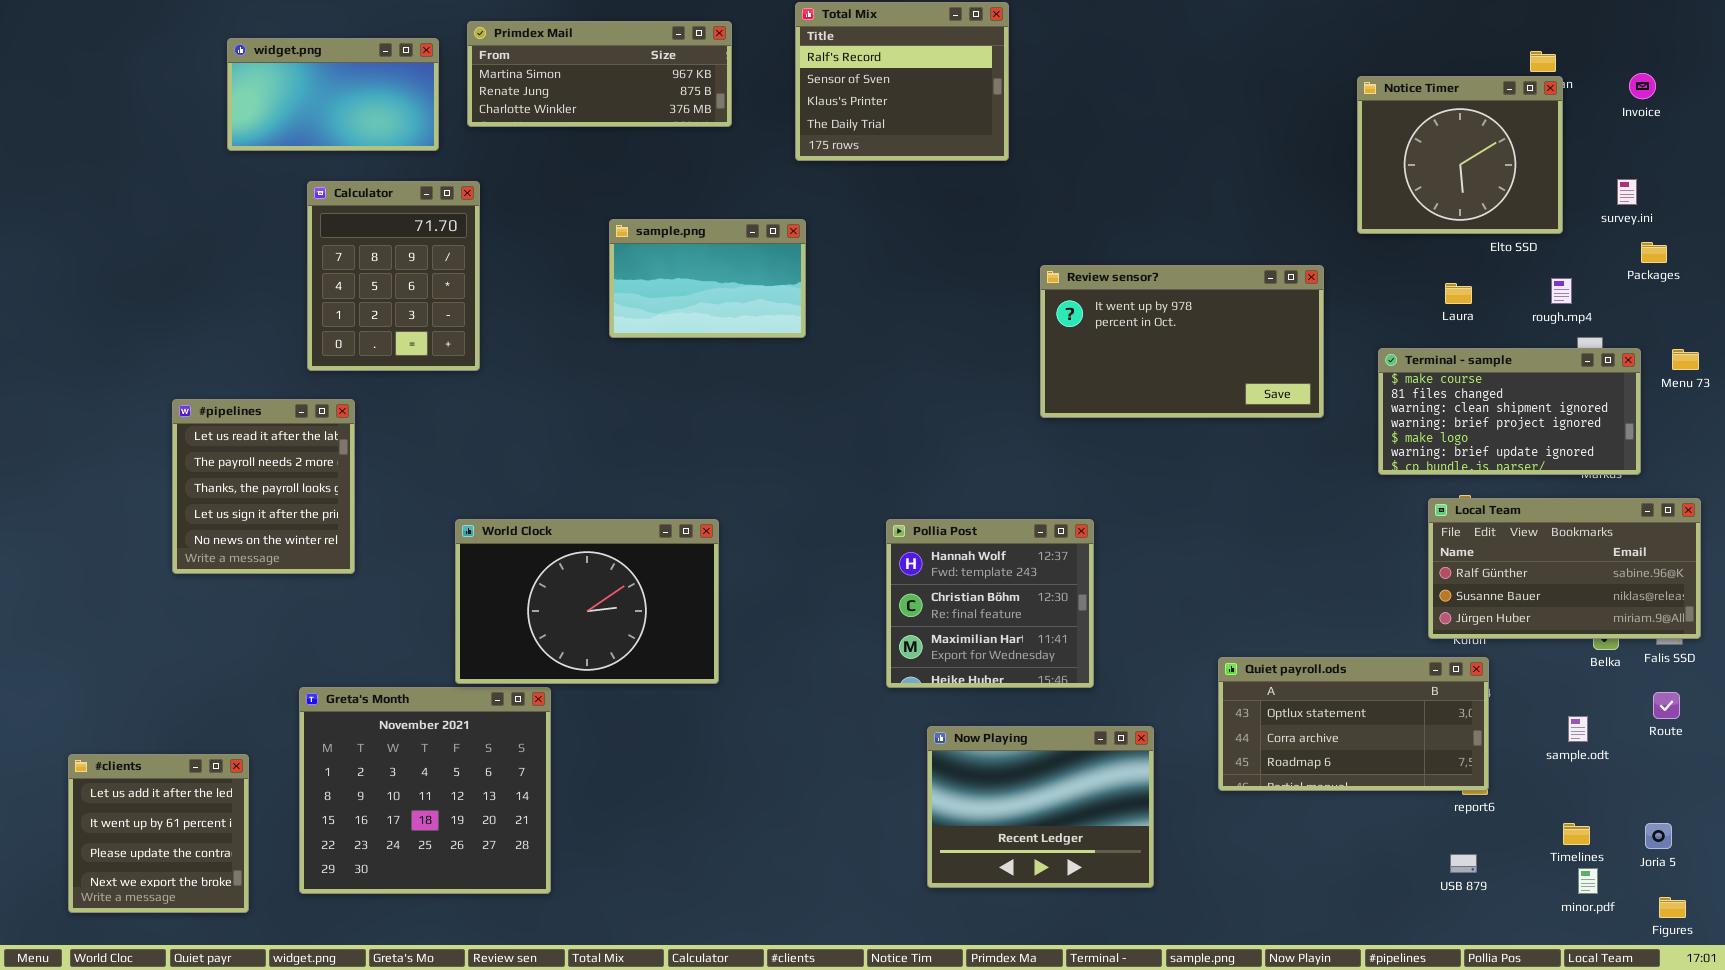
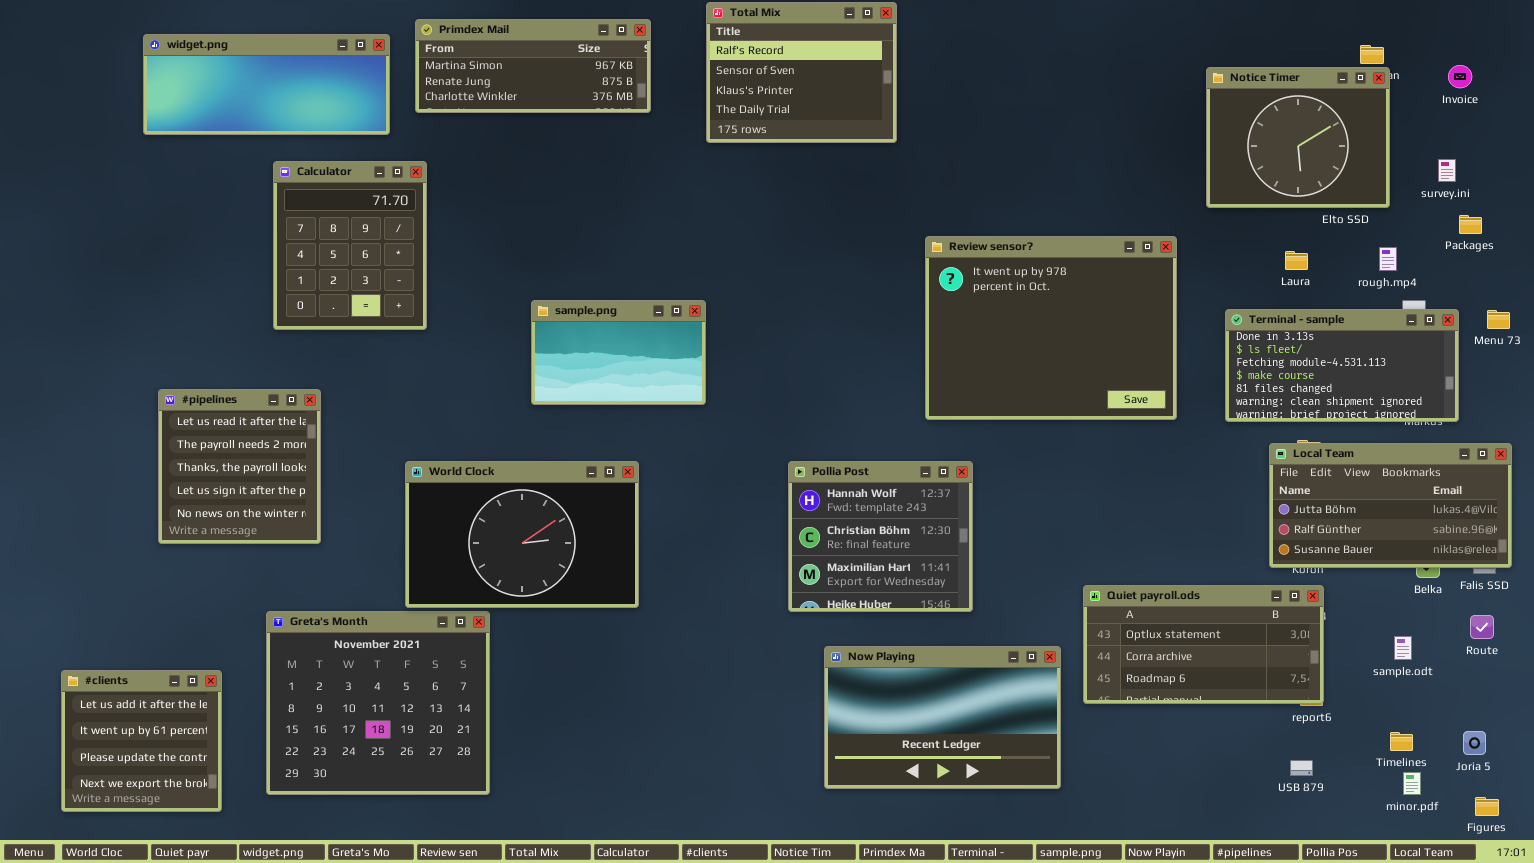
widget.png: [227,38,439,151] -> [143,34,390,135], resized
sample.png: [609,219,806,338] -> [531,300,706,405], moved
Review sensor?: [1040,265,1324,418] -> [925,236,1177,420], resized
Terminal - sample: [1378,348,1641,475] -> [1225,309,1459,422], scrolled up 3 rows
#pipelines: [172,399,355,574] -> [158,389,321,544], moved
Local Team: [1428,498,1701,639] -> [1269,443,1512,568], scrolled up 1 row
Now Playing: [927,726,1154,888] -> [824,646,1061,789], resized

